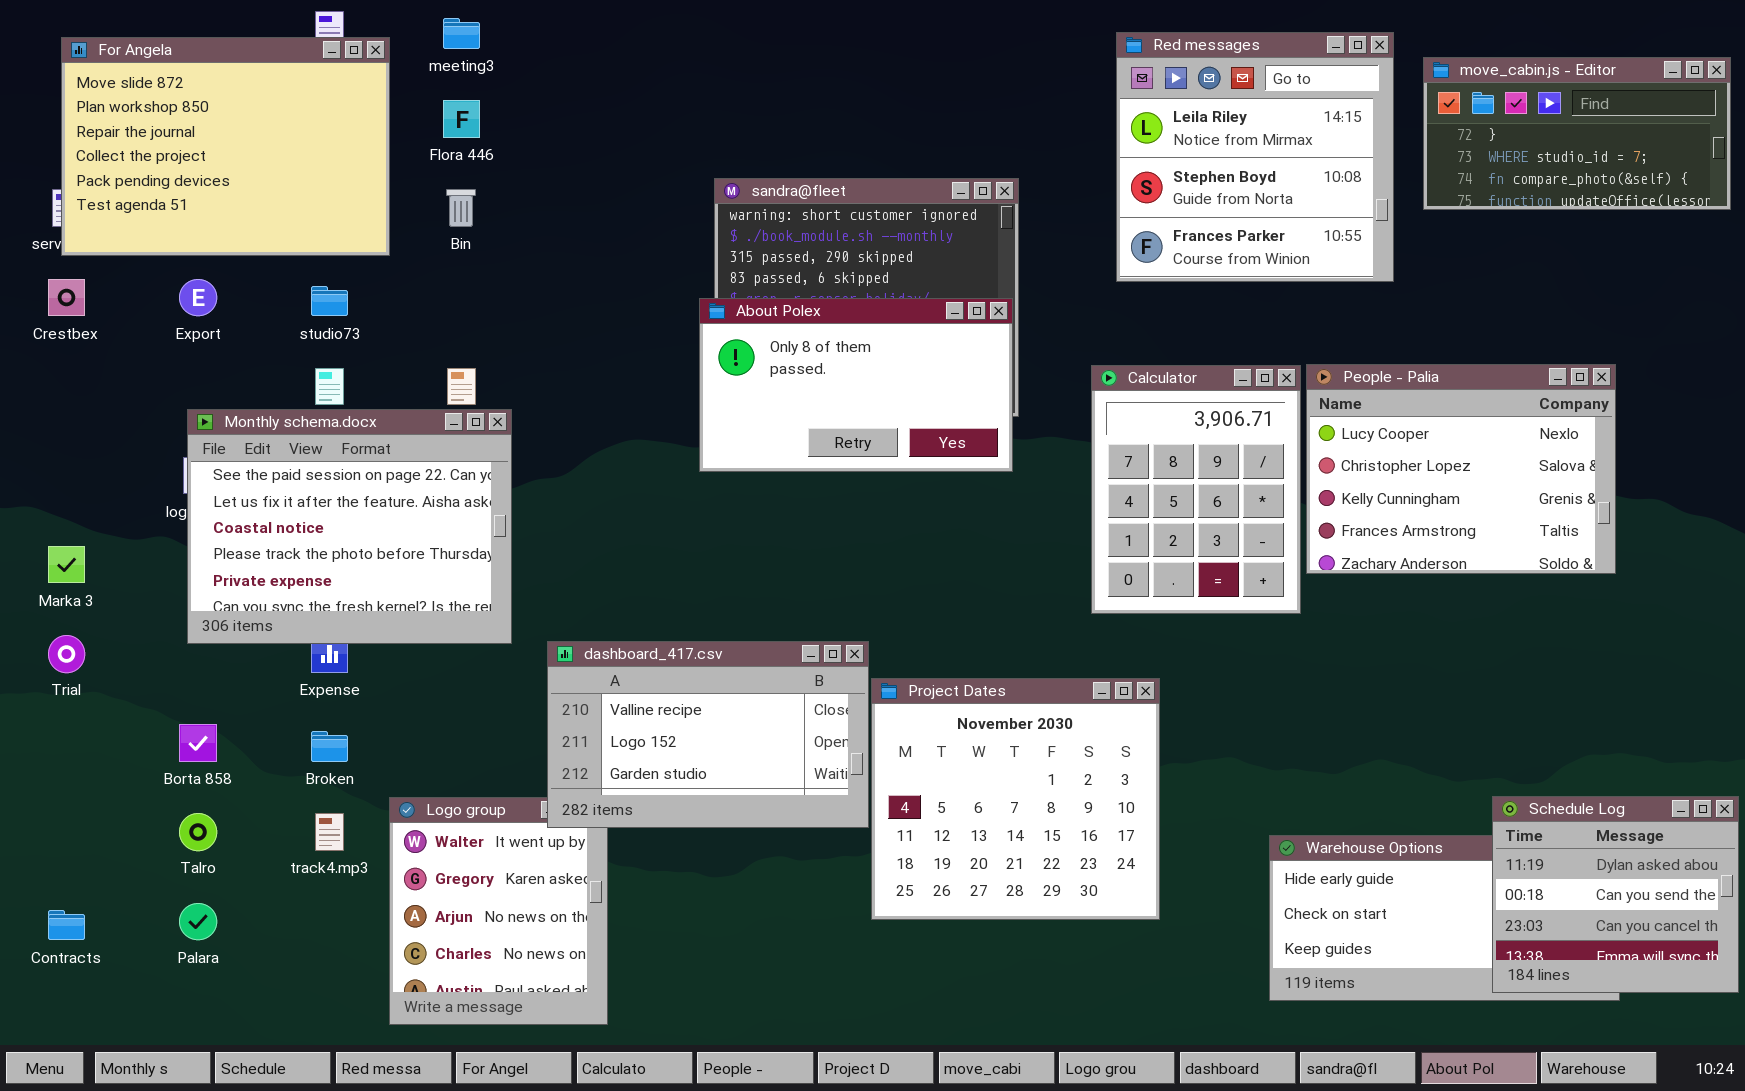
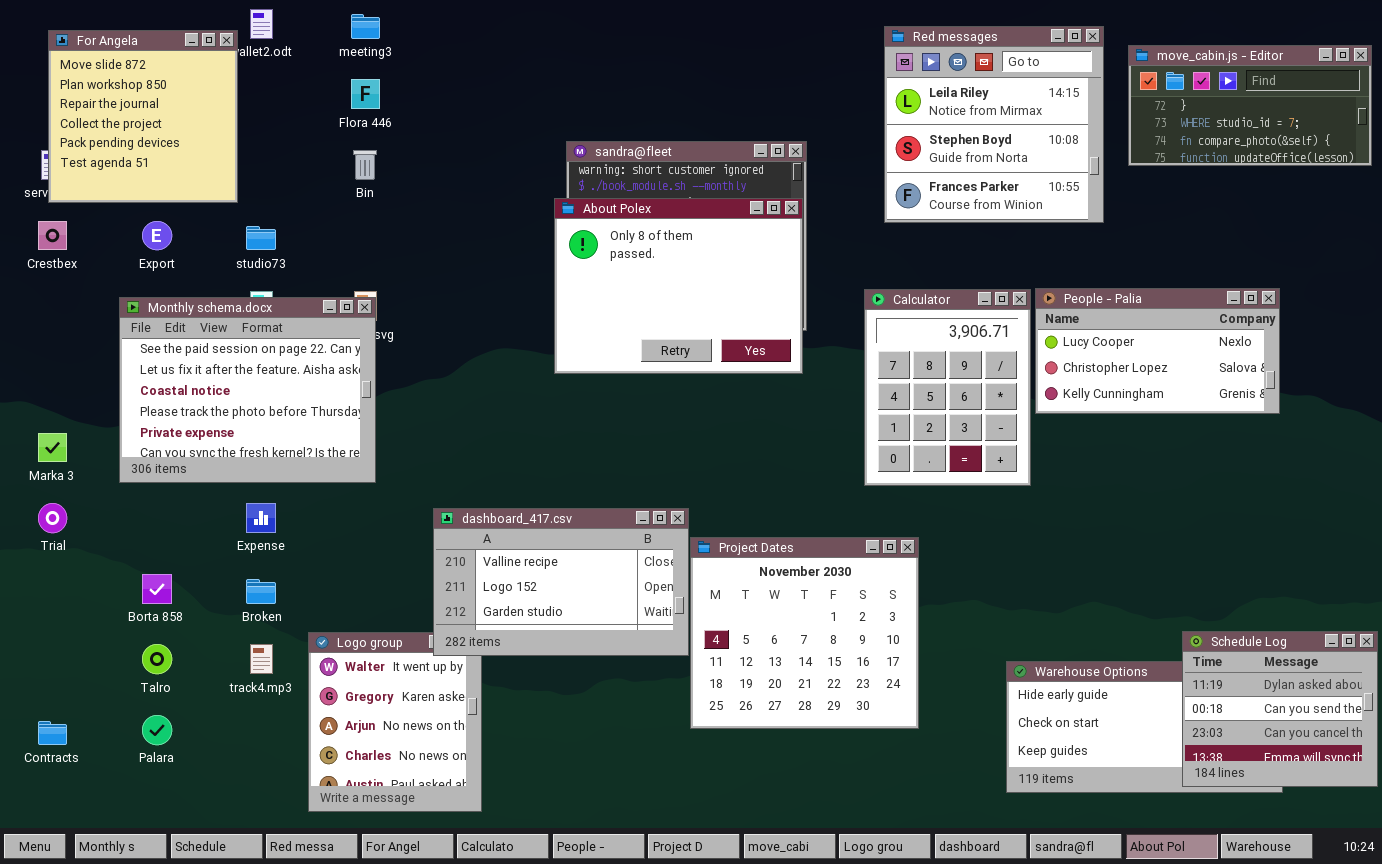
For Angela: [61,37,390,256] -> [48,30,238,203], resized
About Polex: [699,298,1013,472] -> [554,198,803,374], resized
People - Palia: [1306,364,1616,574] -> [1035,288,1280,414], resized
Monthly schema.docx: [187,409,512,644] -> [119,297,376,483], moved

